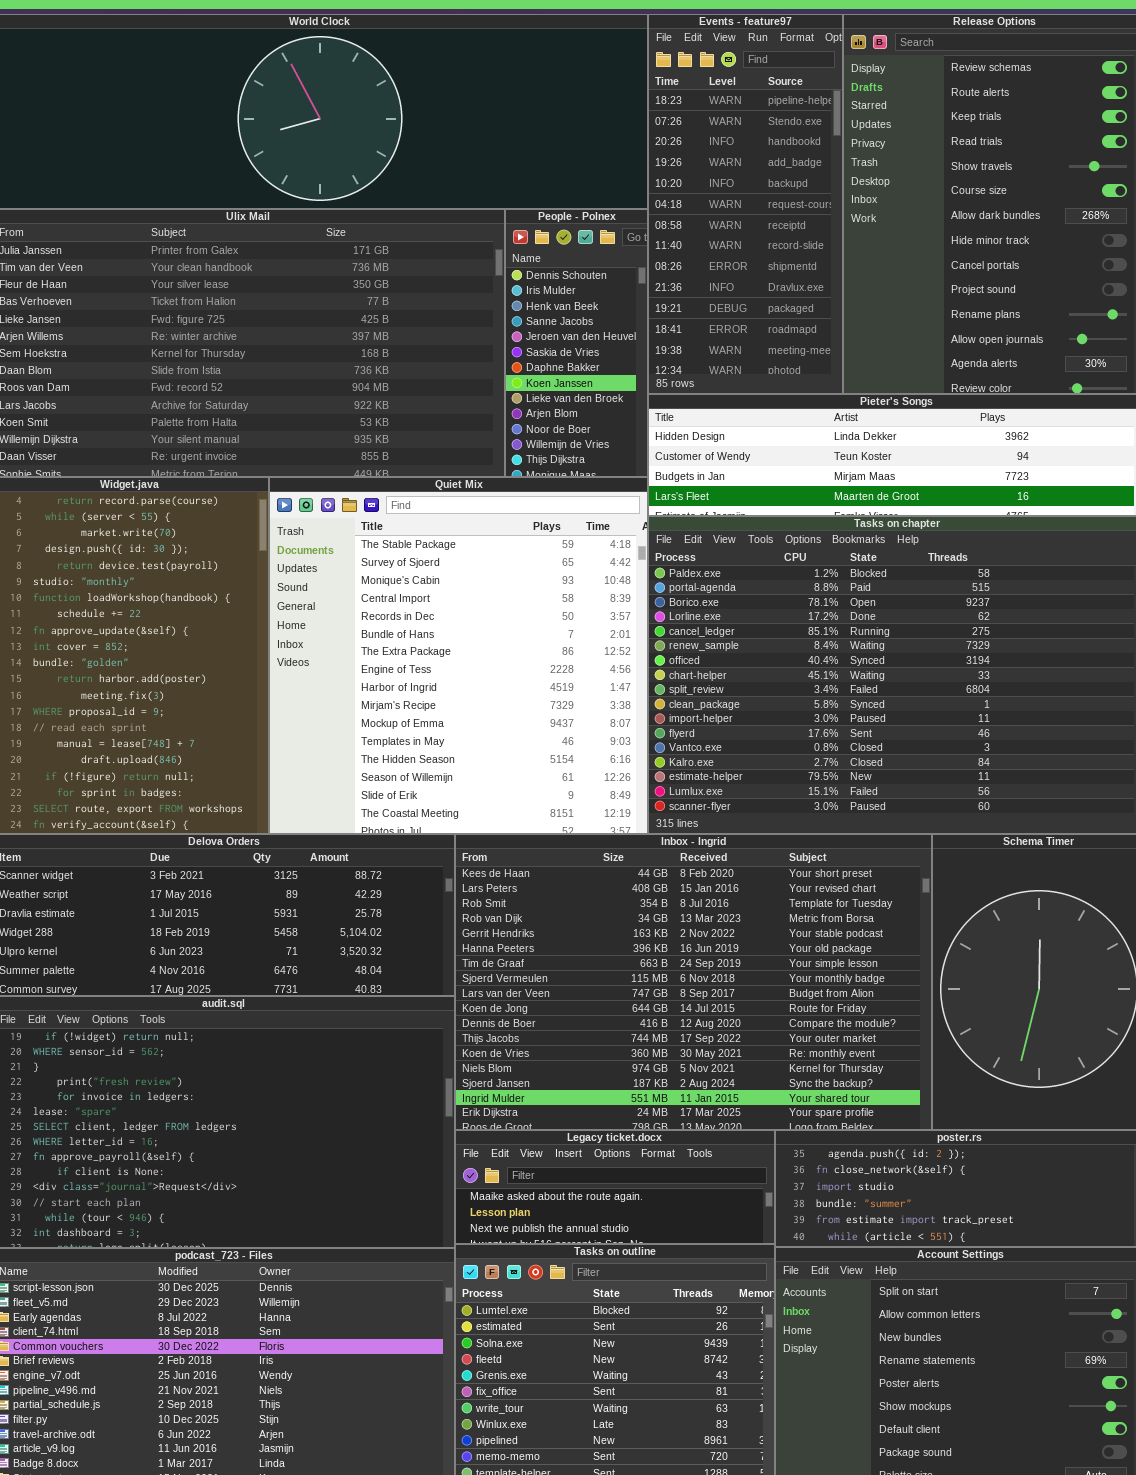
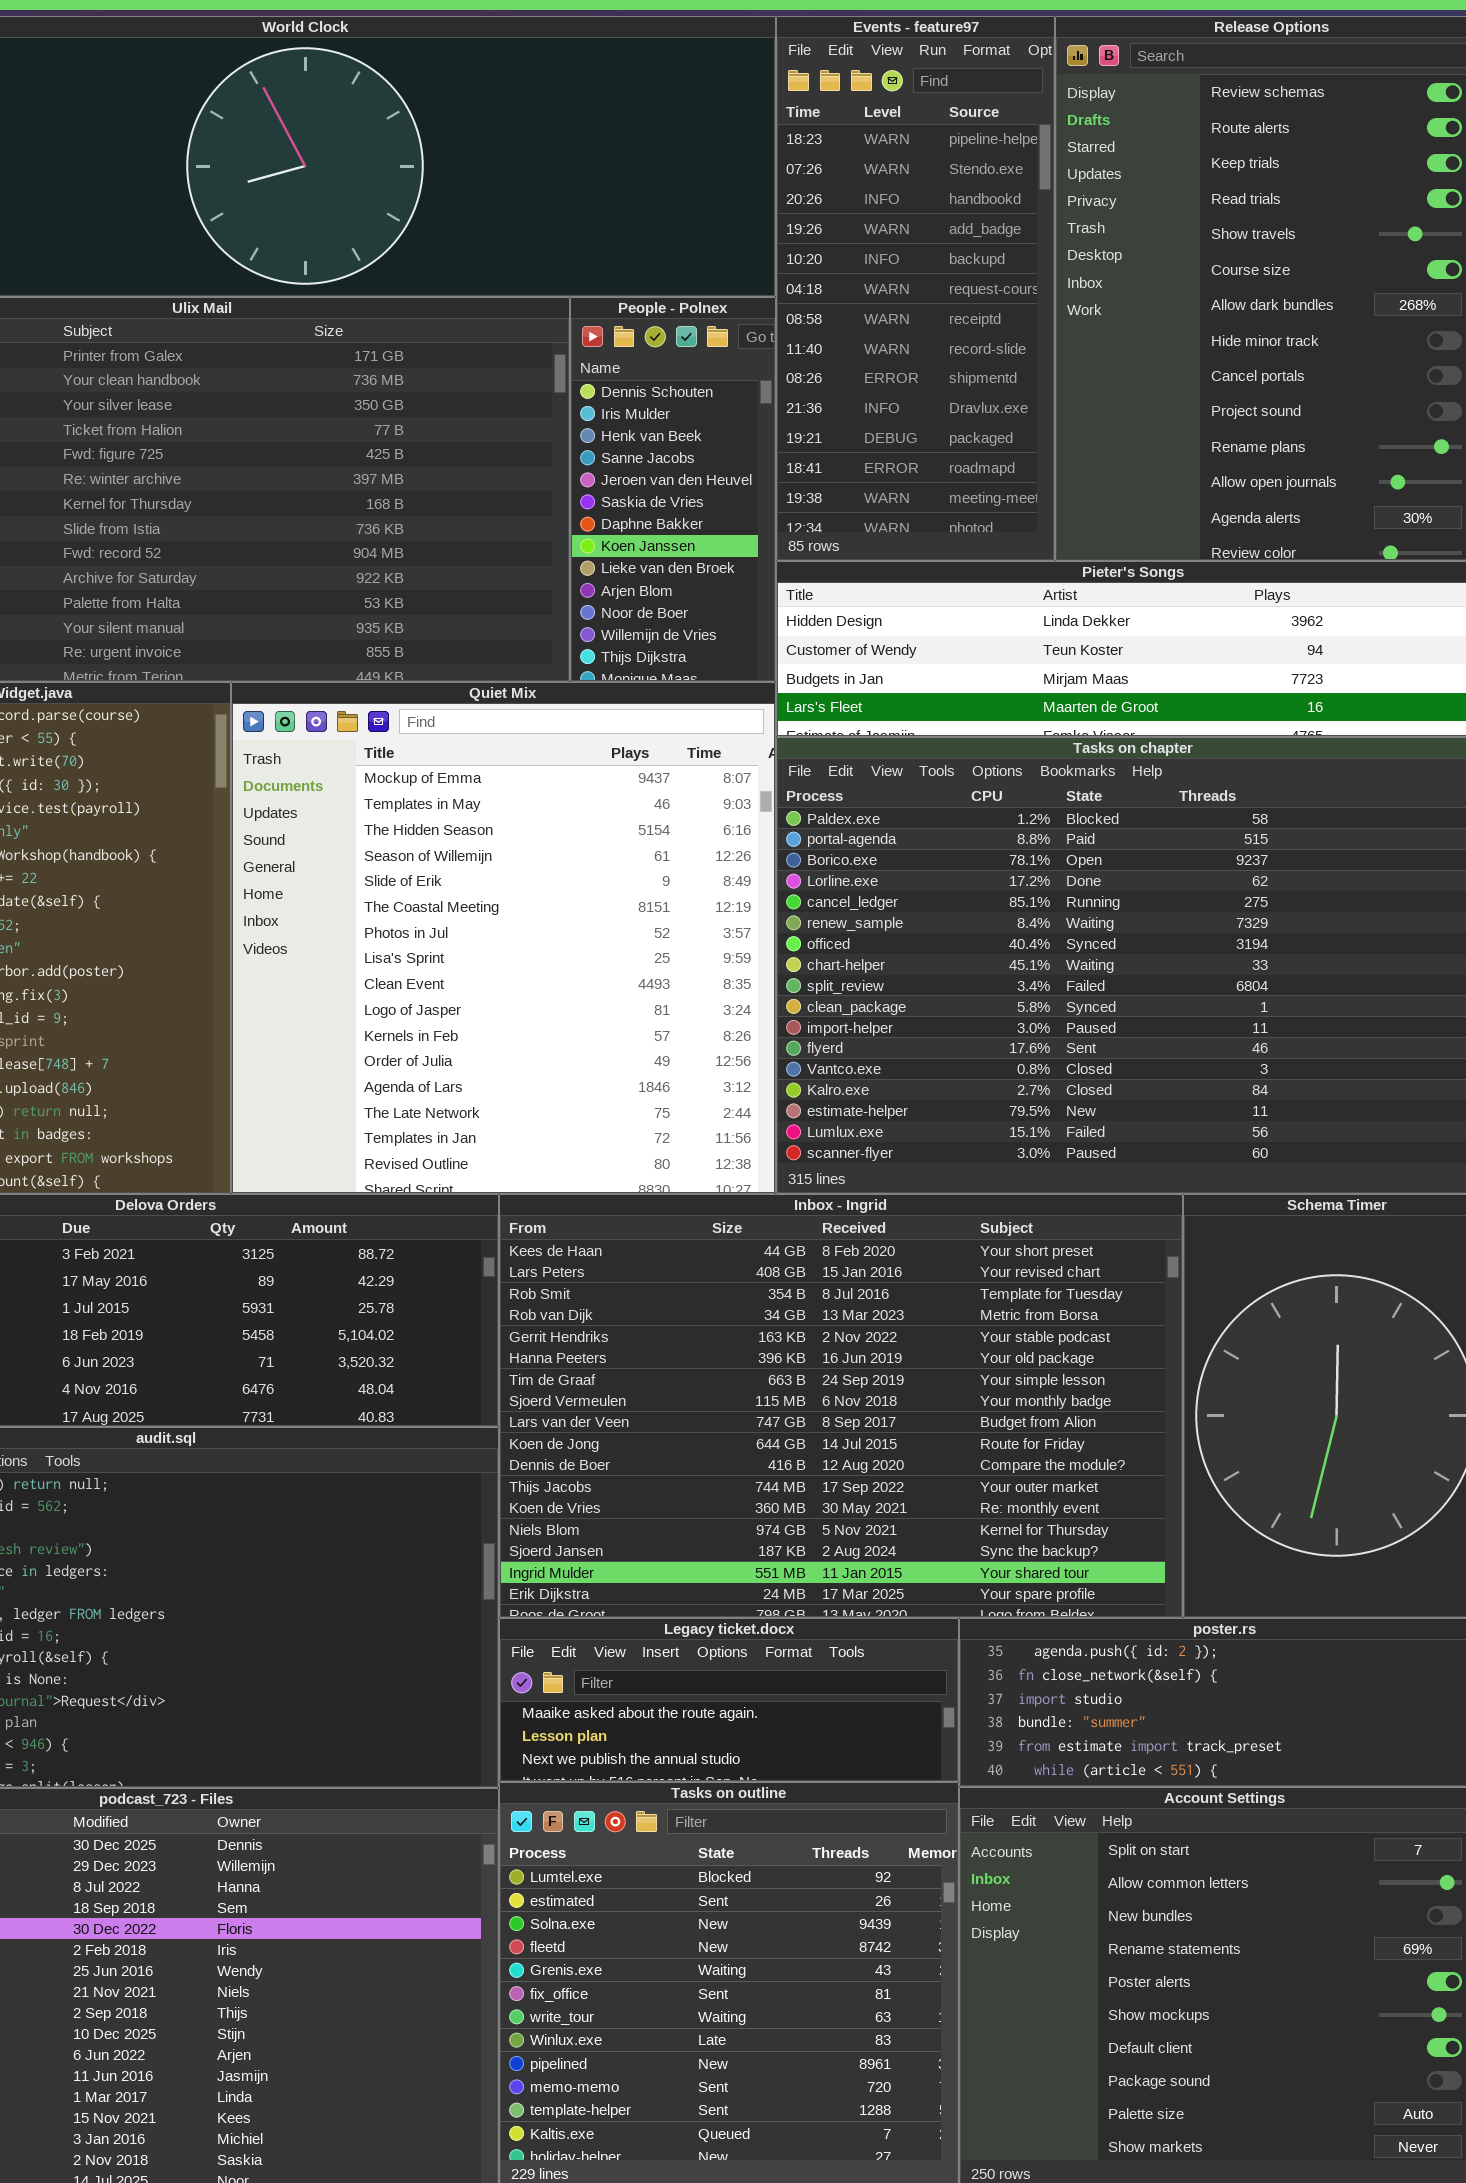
Quiet Mix: [269,477,648,834] -> [231,682,776,1194], scrolled down 10 rows

